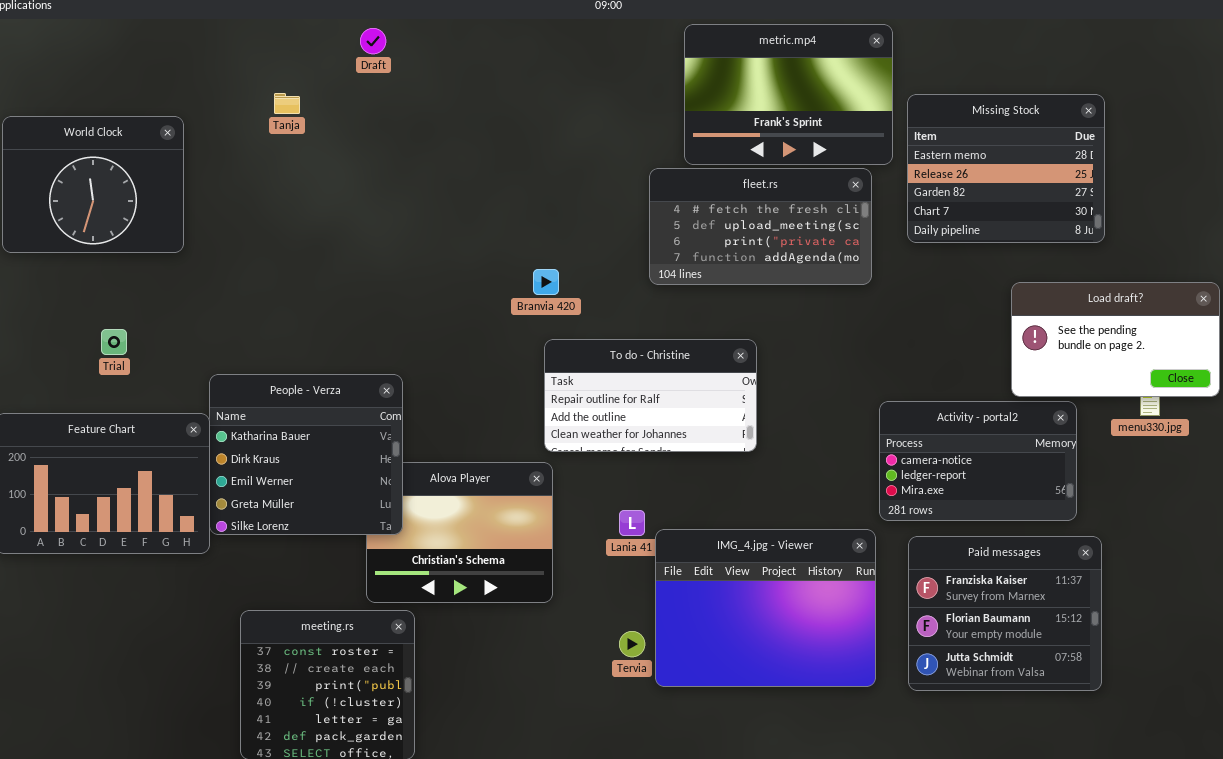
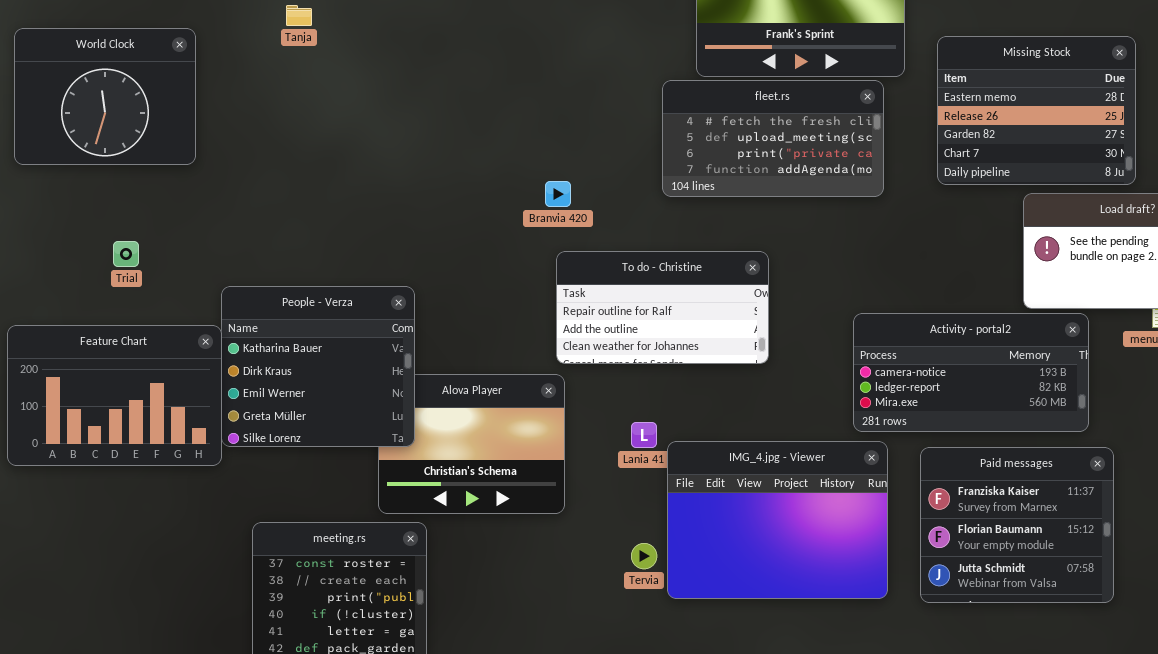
Missing Stock: [907,94,1105,243] -> [937,36,1136,185], moved
Activity - portal2: [879,401,1077,521] -> [853,313,1089,432], resized

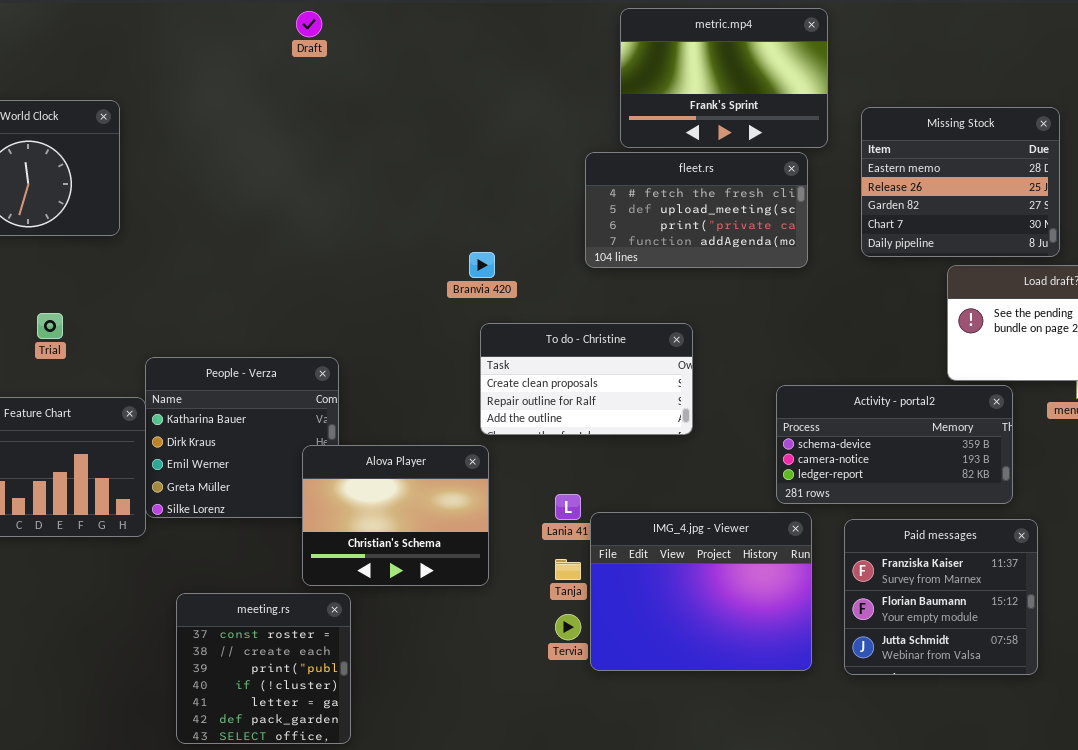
Tanja: [286,5,312,26] -> [555,559,581,580], moved
To do - Christine: [556,251,769,364] -> [480,323,693,435], scrolled up 1 row
Activity - portal2: [853,313,1089,432] -> [776,385,1013,504], scrolled up 1 row
Alova Player: [378,374,565,514] -> [302,445,489,586], raised

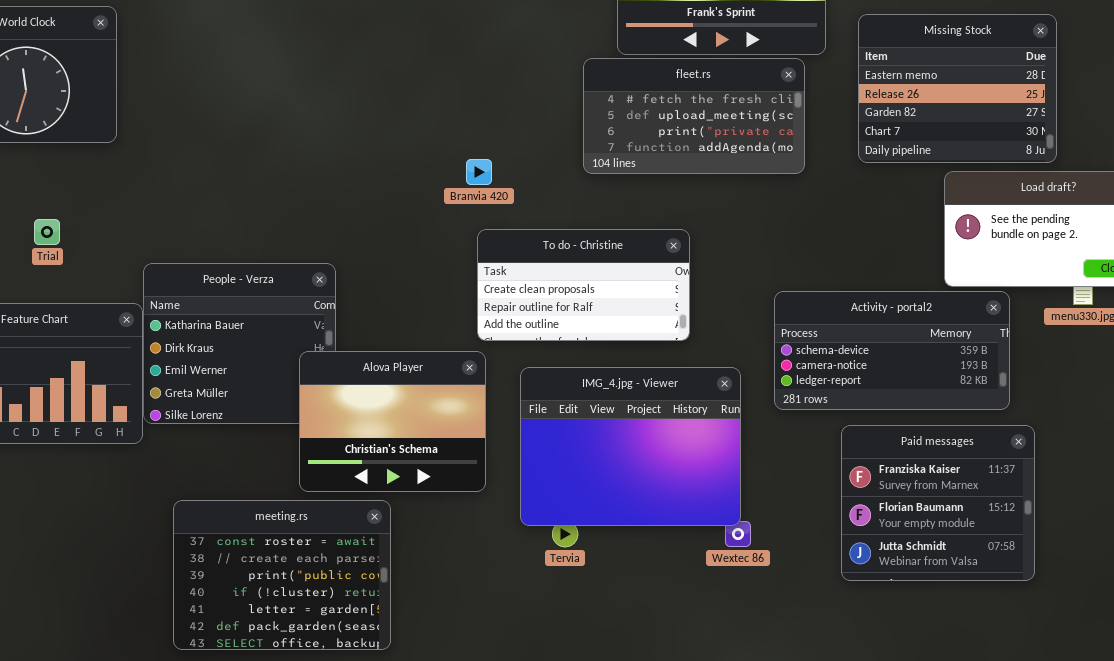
IMG_4.jpg - Viewer: [590,512,812,671] -> [520,367,741,526], moved
meeting.rs: [176,593,351,744] -> [173,500,391,650], resized

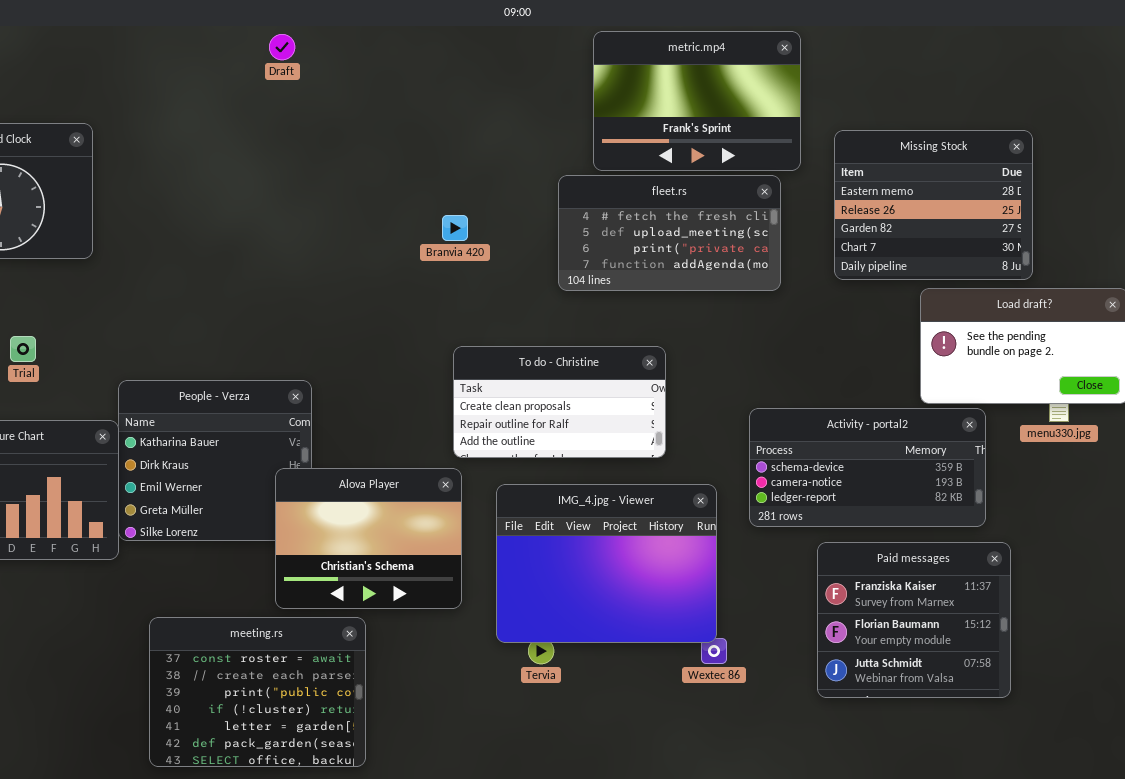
Branvia 420: [466,159,492,185] -> [442,215,468,241], moved

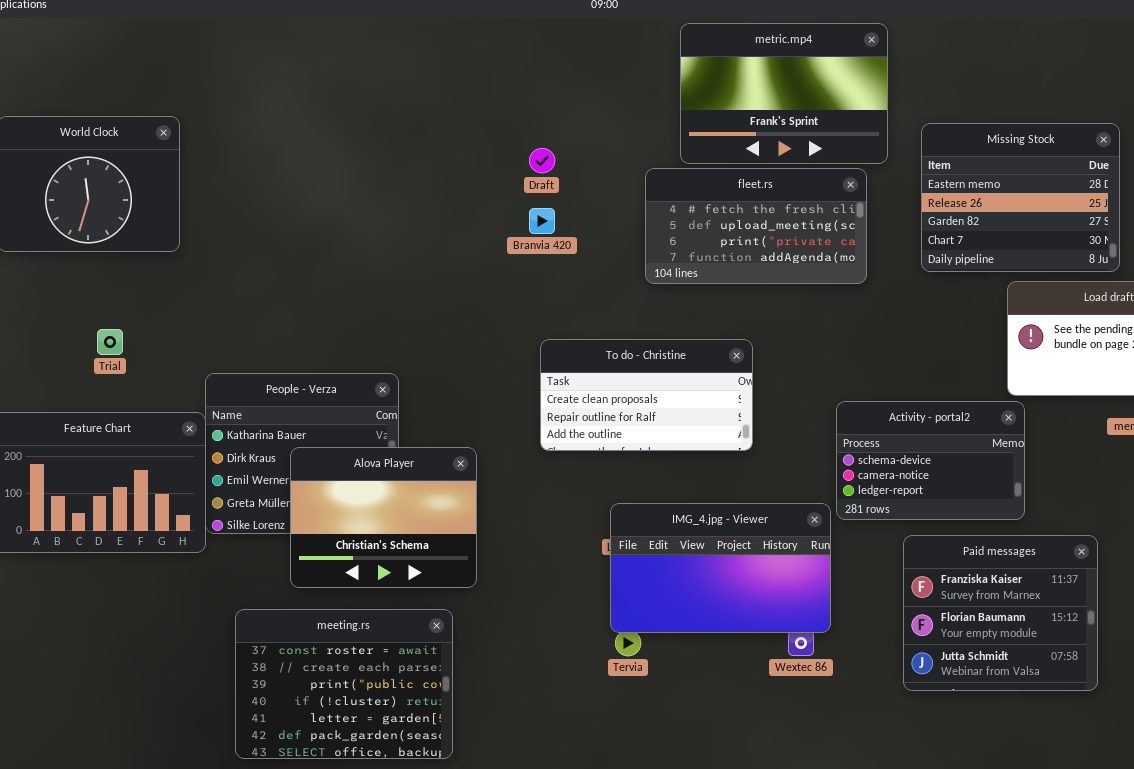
Draft: [269,34,295,60] -> [529,148,555,173], moved
Activity - portal2: [749,408,986,527] -> [836,401,1025,520], resized
Alova Player: [275,468,462,609] -> [290,447,477,588], moved
IMG_4.jpg - Viewer: [496,484,717,643] -> [610,503,831,633], moved, resized

